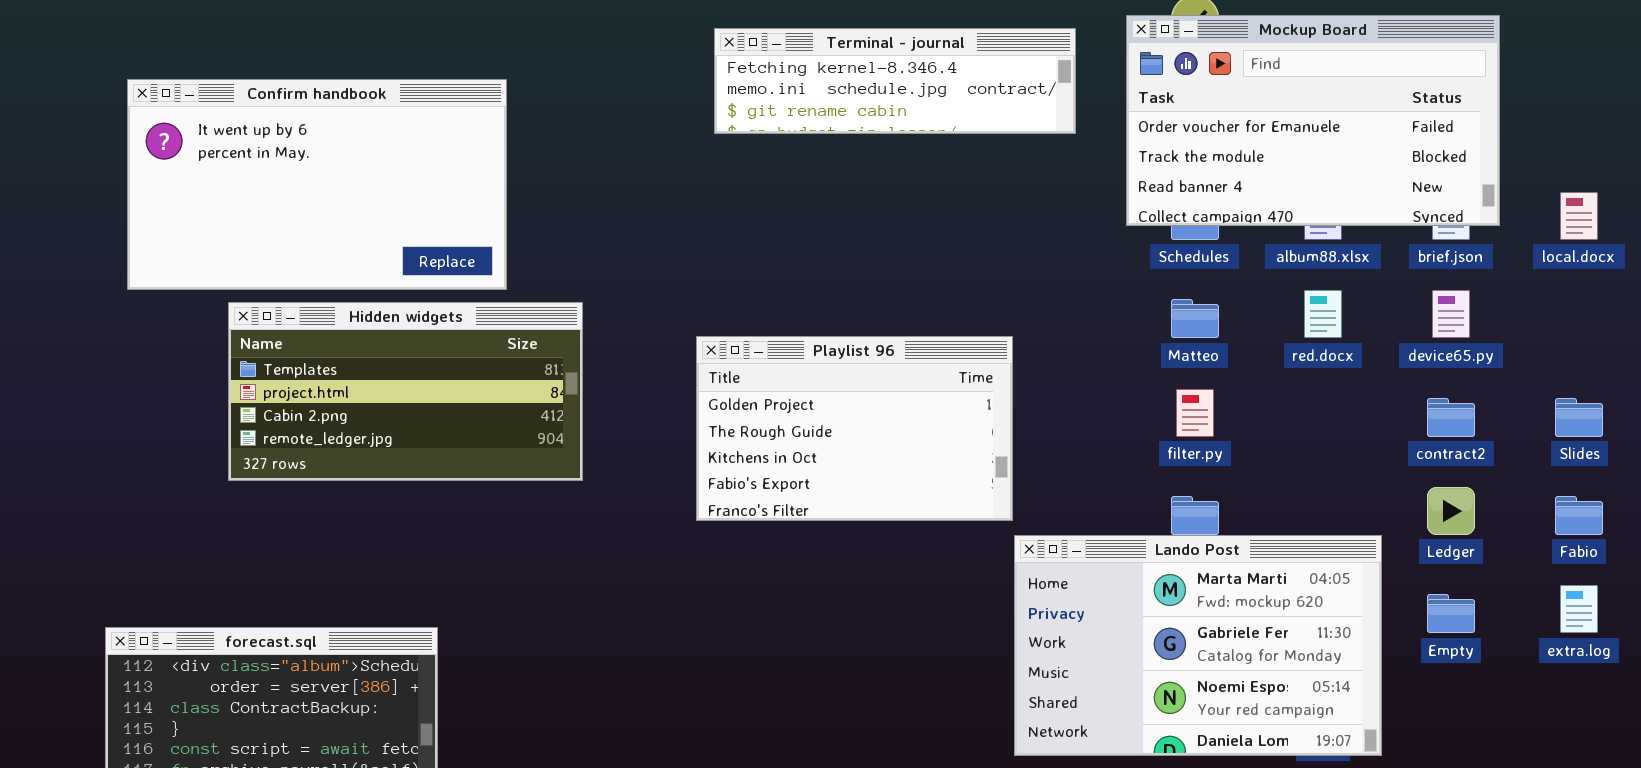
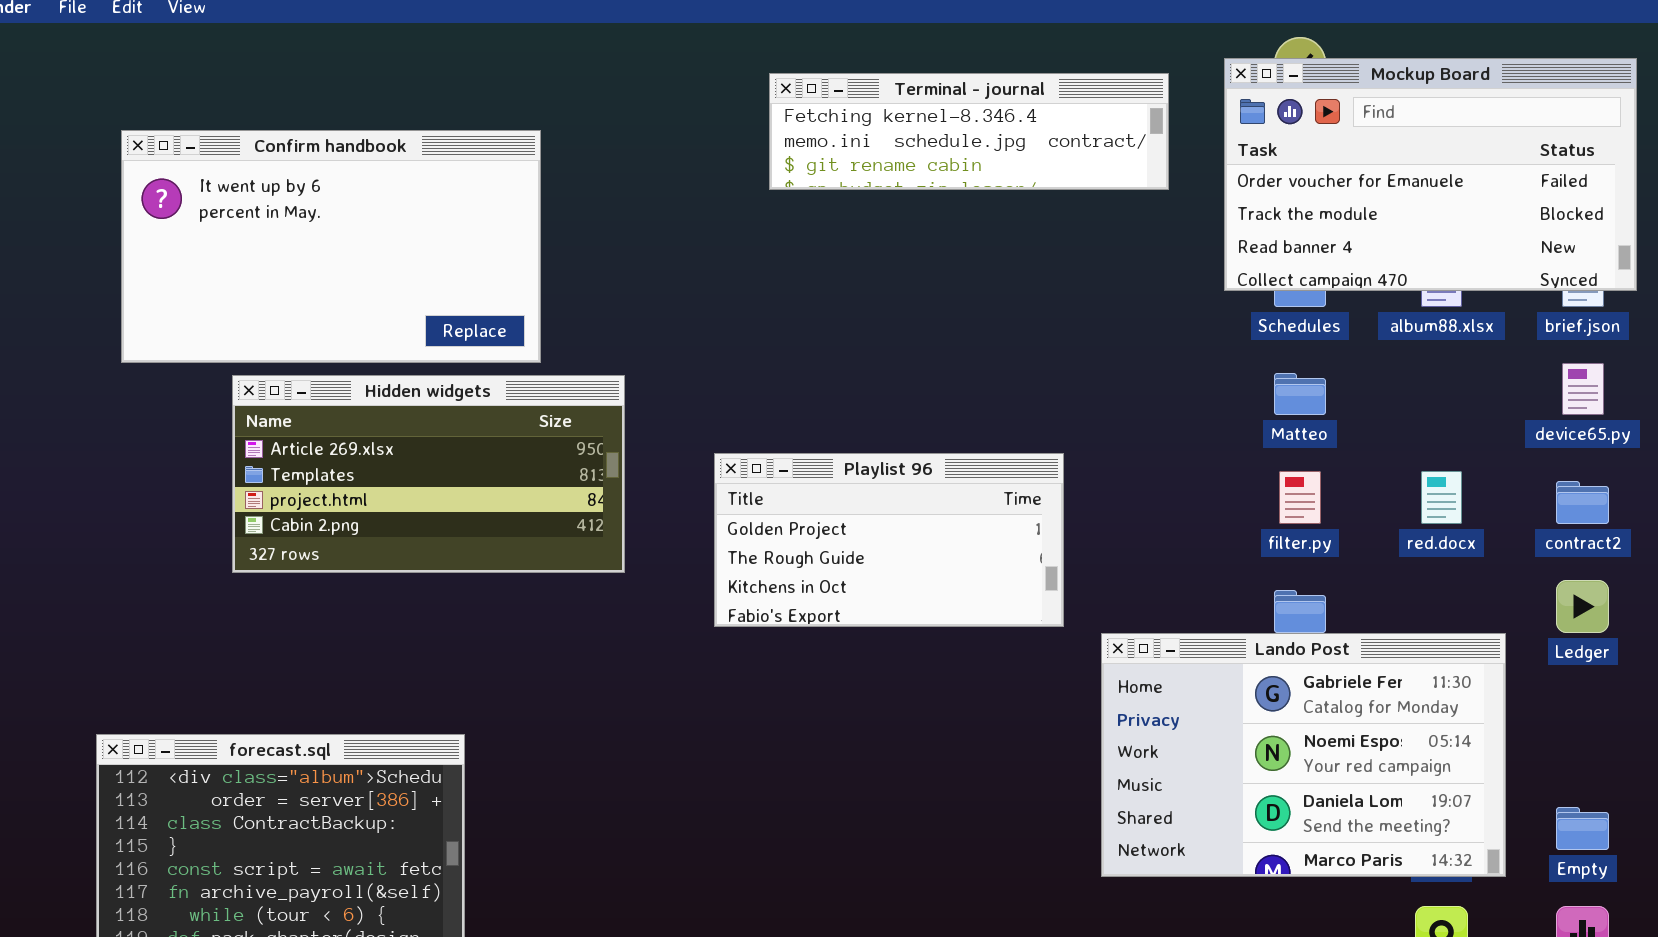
red.docx: [1304,290,1342,338] -> [1421,471,1462,524], moved
Hidden widgets: [228,302,583,481] -> [232,375,625,573], scrolled up 1 row
Playlist 96: [696,336,1013,521] -> [714,453,1064,627], moved, resized
Lando Post: [1014,535,1382,756] -> [1101,633,1506,877], scrolled down 1 row
Empty: [1427,594,1475,633] -> [1556,807,1609,850], moved

